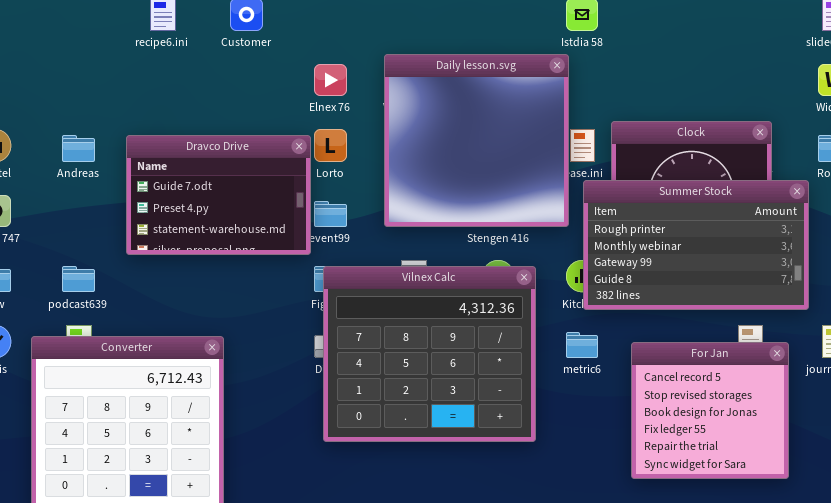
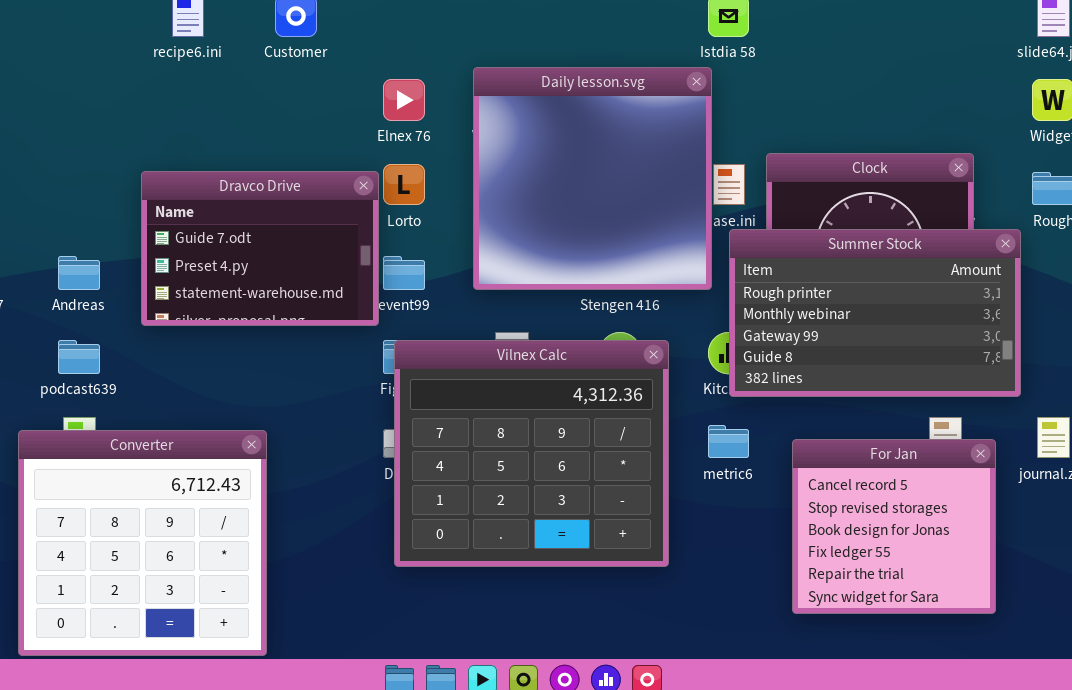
Andreas: [62,135,95,162] -> [58,256,100,290], moved

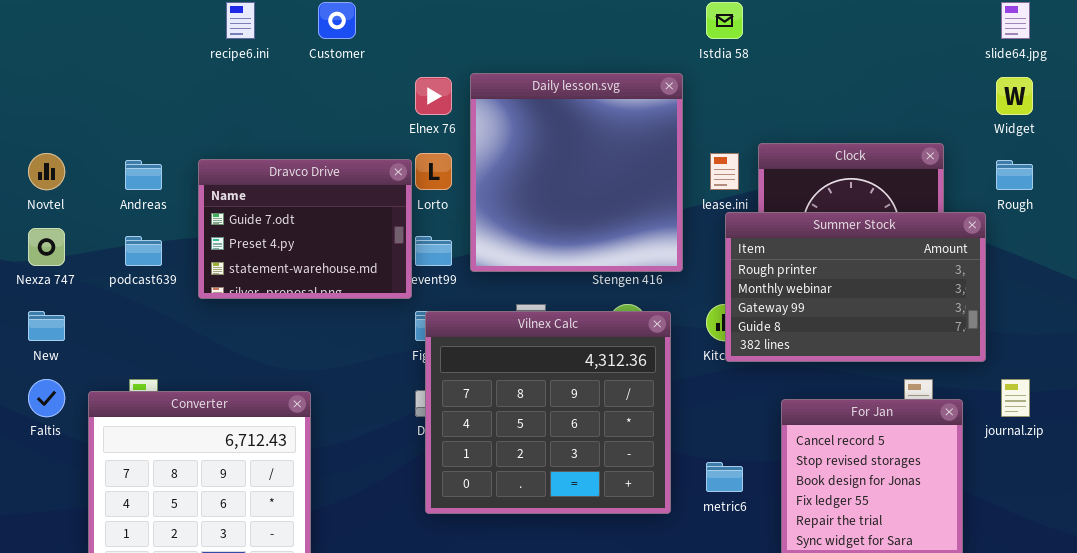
Daily lesson.svg: [473,67,712,290] -> [470,73,683,272], moved
Andreas: [58,256,100,290] -> [125,160,162,190], moved
podcast639: [58,340,100,374] -> [125,236,162,266], moved
metric6: [708,425,749,458] -> [706,462,743,492], moved

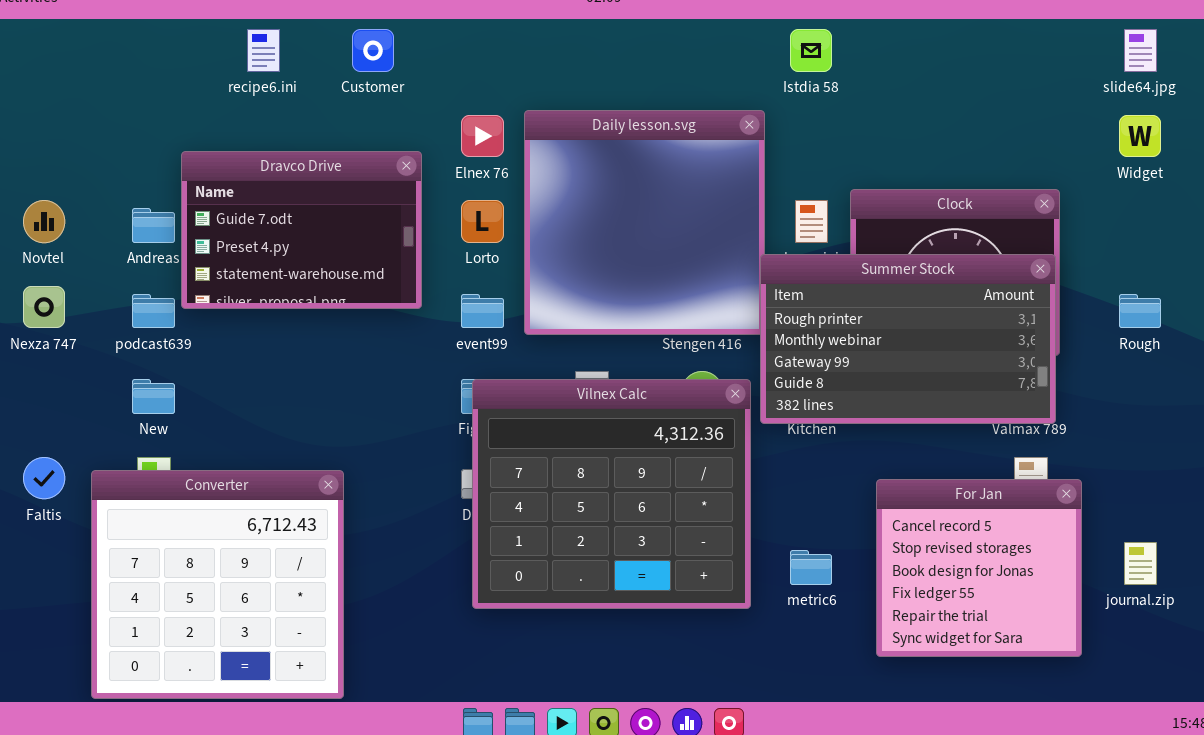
Dravco Drive: [198,159,412,299] -> [181,151,422,309], moved
Rough: [996,160,1033,190] -> [1119,294,1161,328], moved
Summer Stock: [725,212,986,362] -> [760,254,1056,424], moved
New: [28,311,65,341] -> [132,379,175,414], moved
journal.zip: [1001,379,1030,417] -> [1124,542,1157,585], moved

